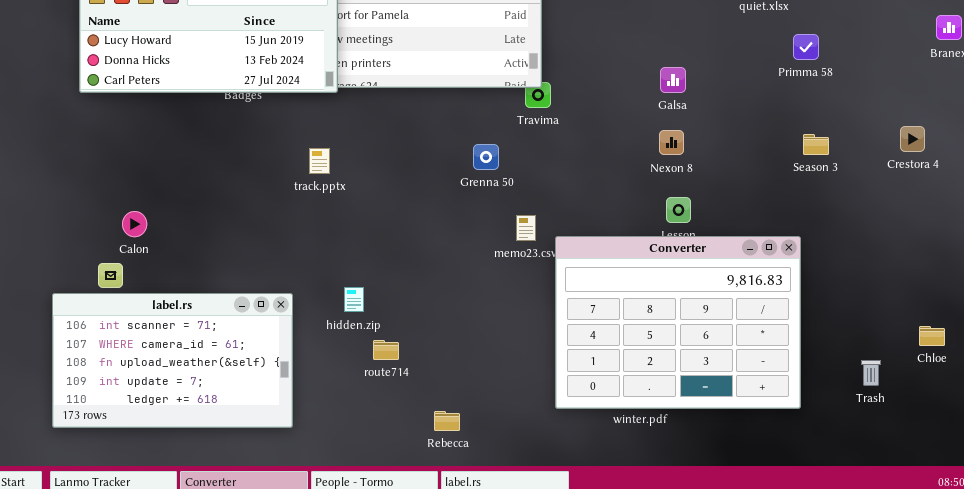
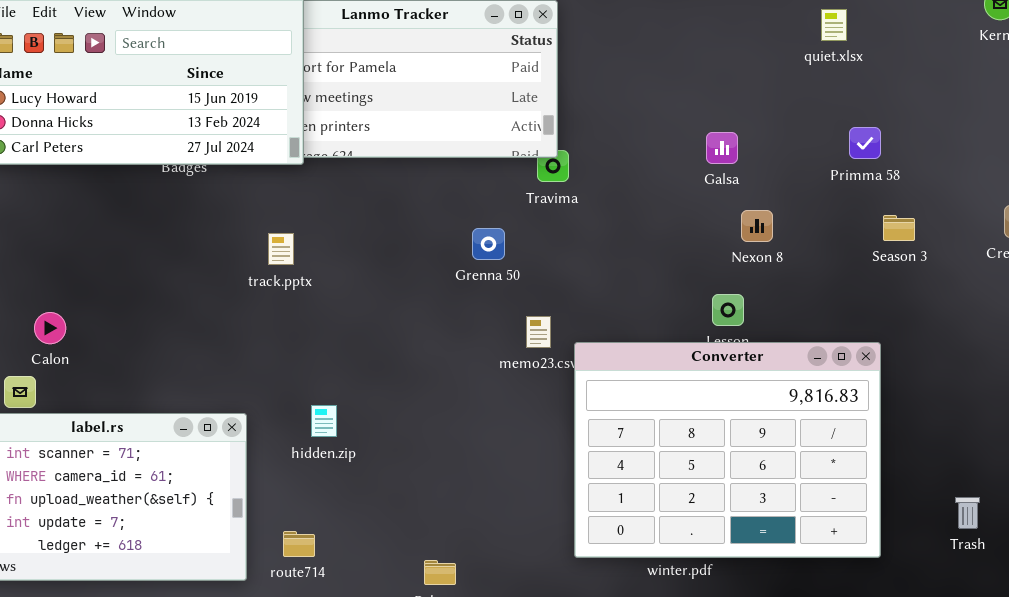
Primma 58: [793,34,819,60] -> [849,127,881,159], moved
Nexon 8: [659,130,684,155] -> [741,210,773,242], moved
route714: [373,340,399,360] -> [283,531,315,557], moved

